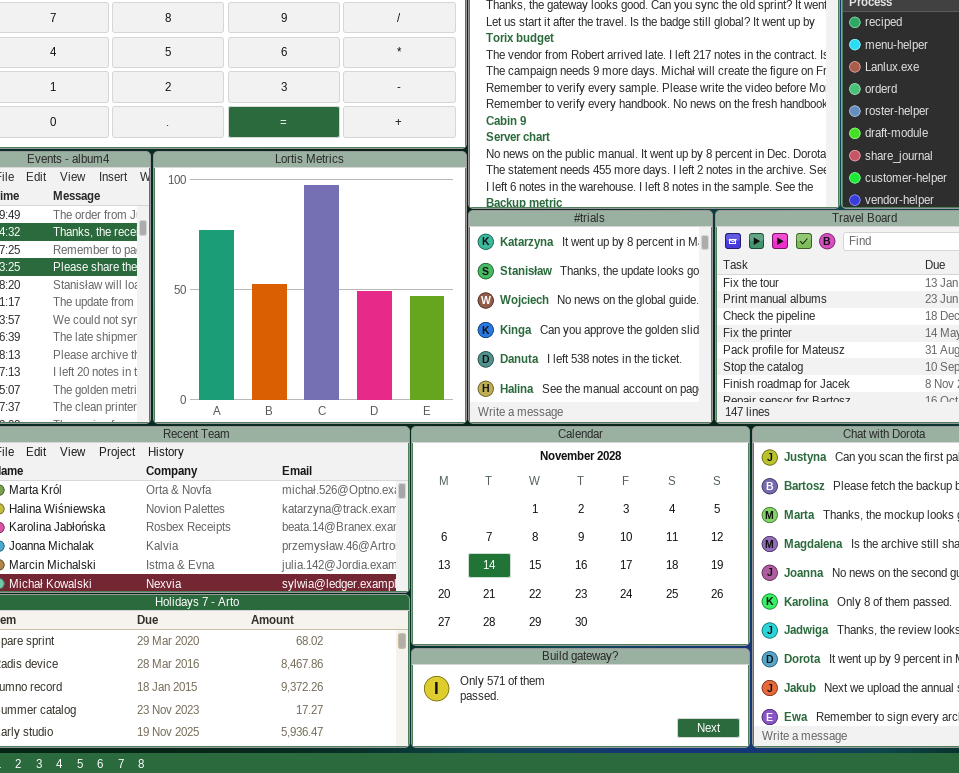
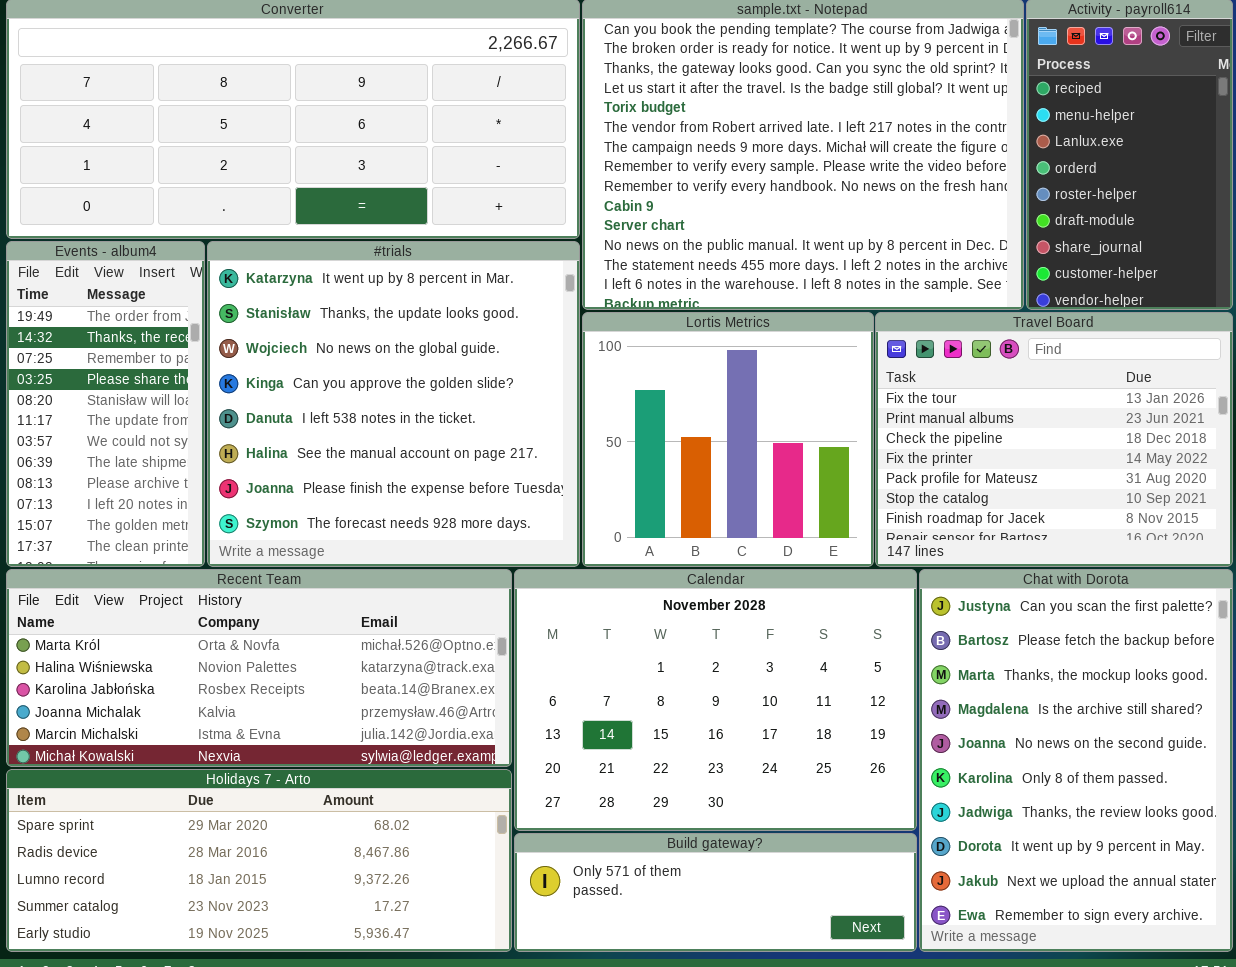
Lortis Metrics: [153,151,467,424] -> [582,312,874,567], moved, resized
#trials: [468,210,713,424] -> [207,241,580,567], moved, resized

